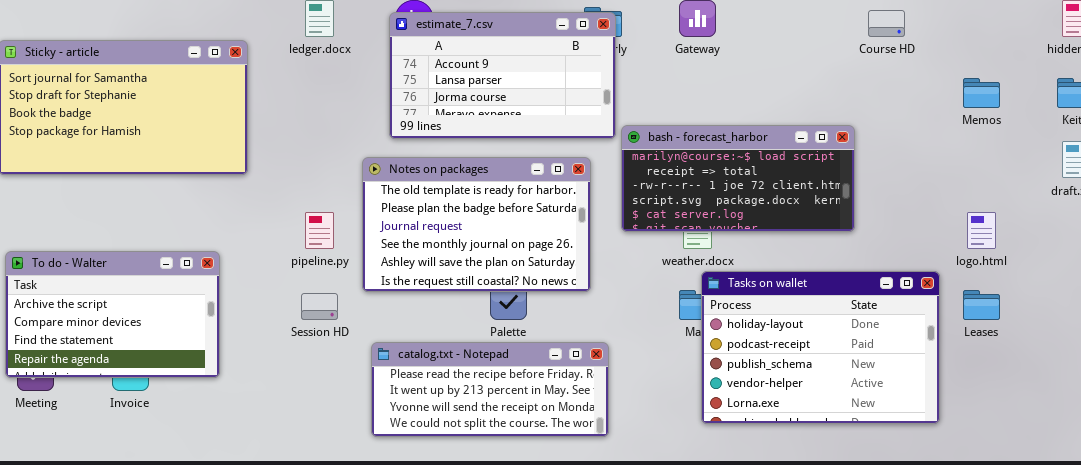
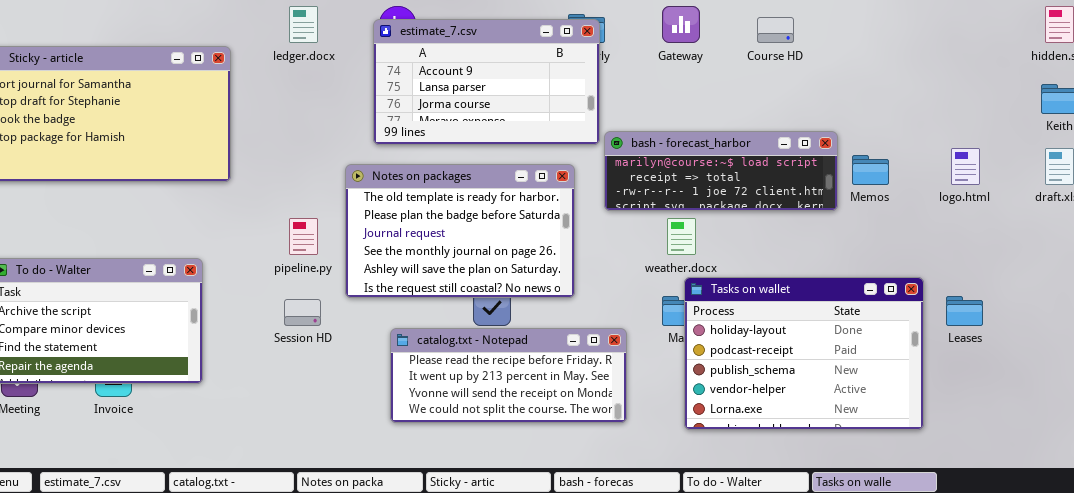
Course HD: [868,10,905,37] -> [757,17,794,43], moved
Memos: [963,78,1000,108] -> [852,155,889,185], moved
bash - forecast_harbor: [621,125,855,232] -> [604,131,838,211], resized
logo.html: [967,212,996,249] -> [951,148,980,185], moved
catalog.txt - Notepad: [371,342,609,437] -> [390,328,627,423], moved

